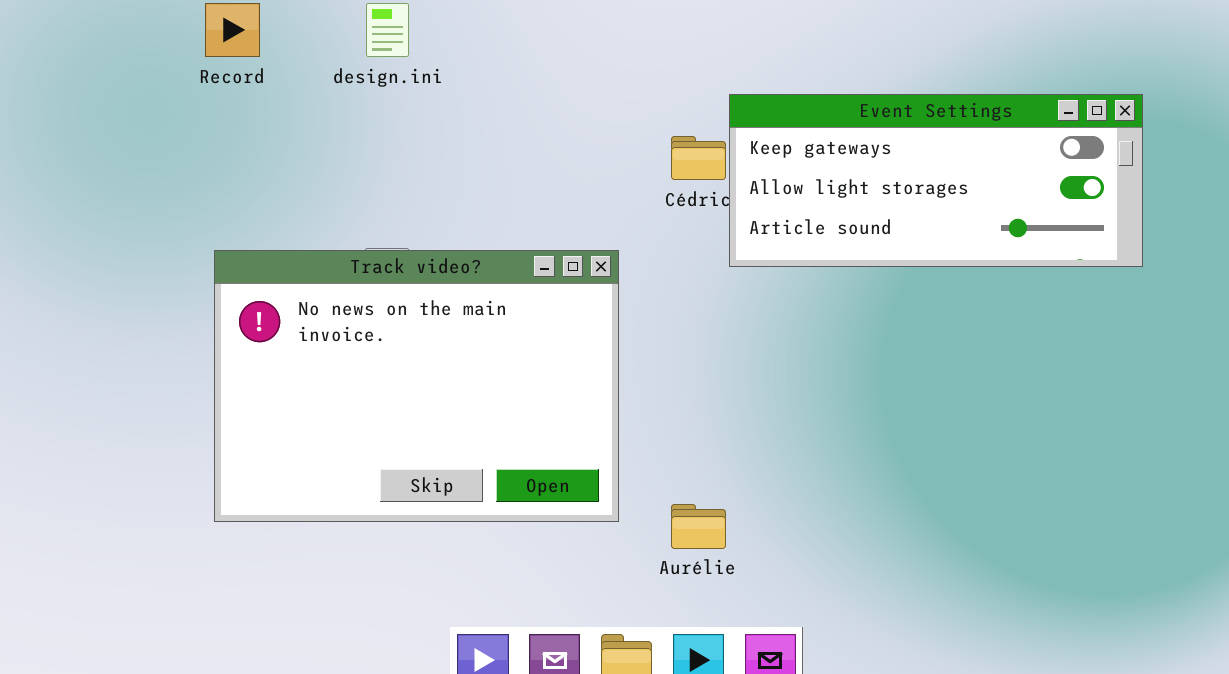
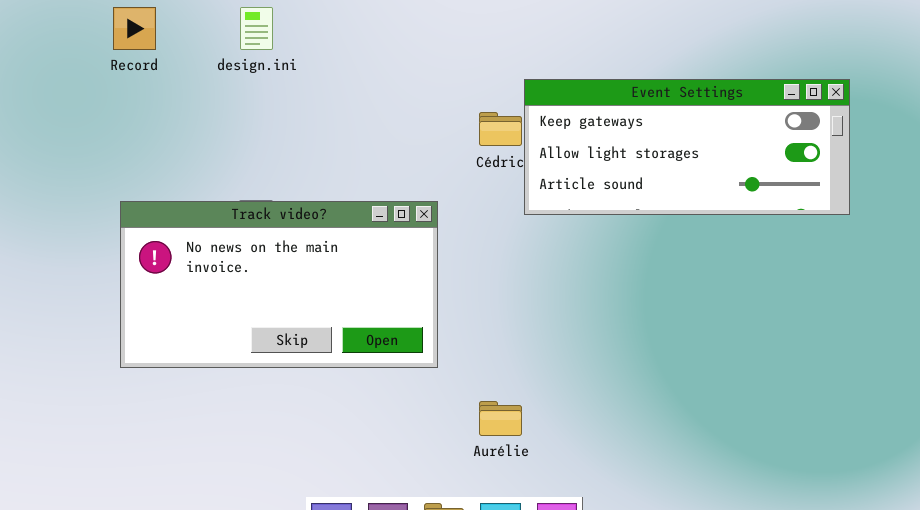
Track video?: [214,250,619,522] -> [120,201,438,368], resized

